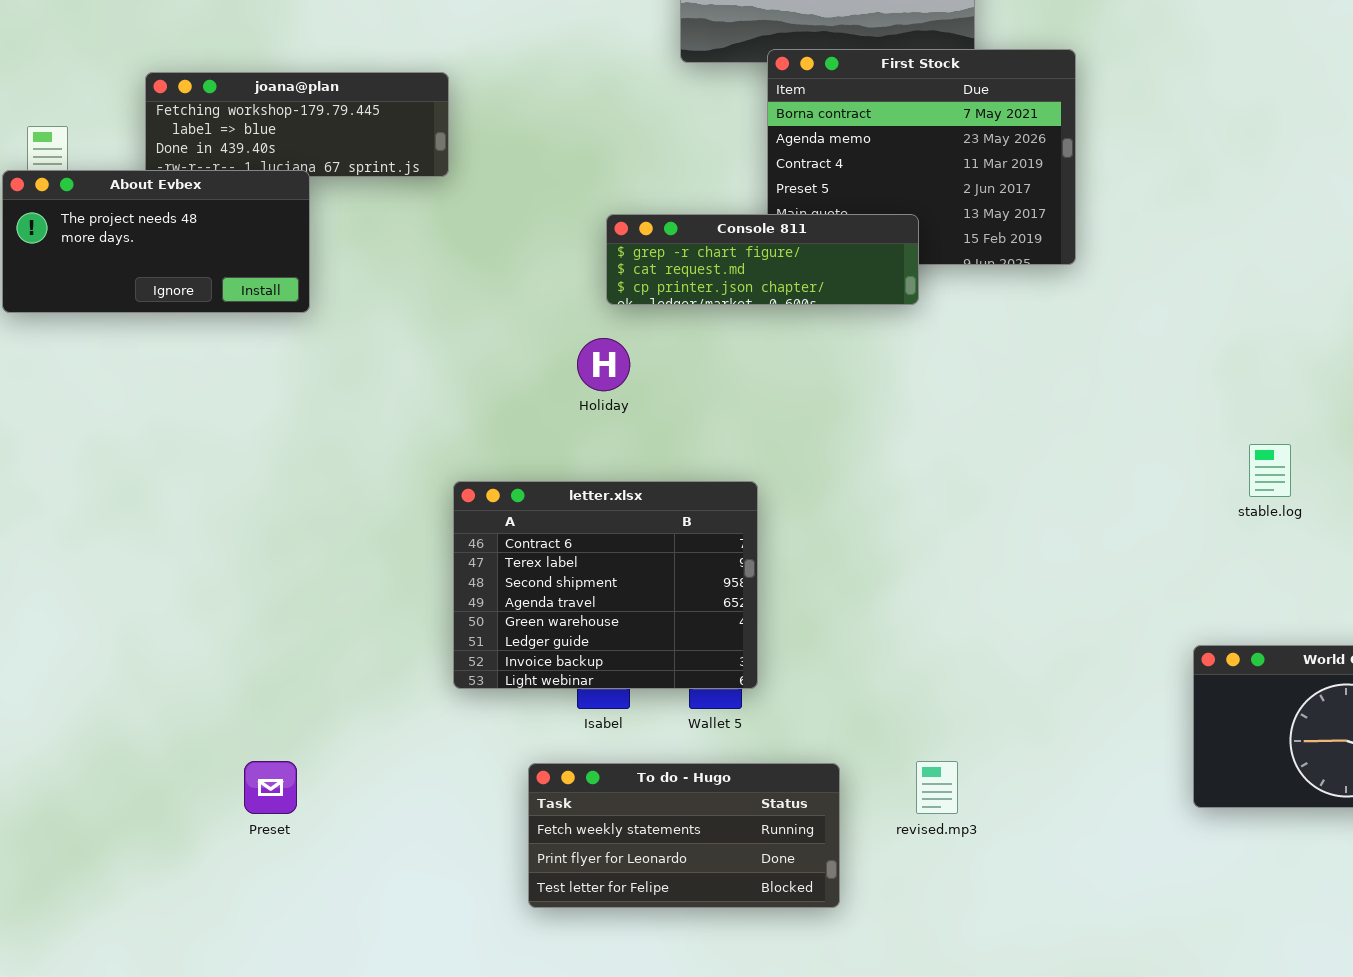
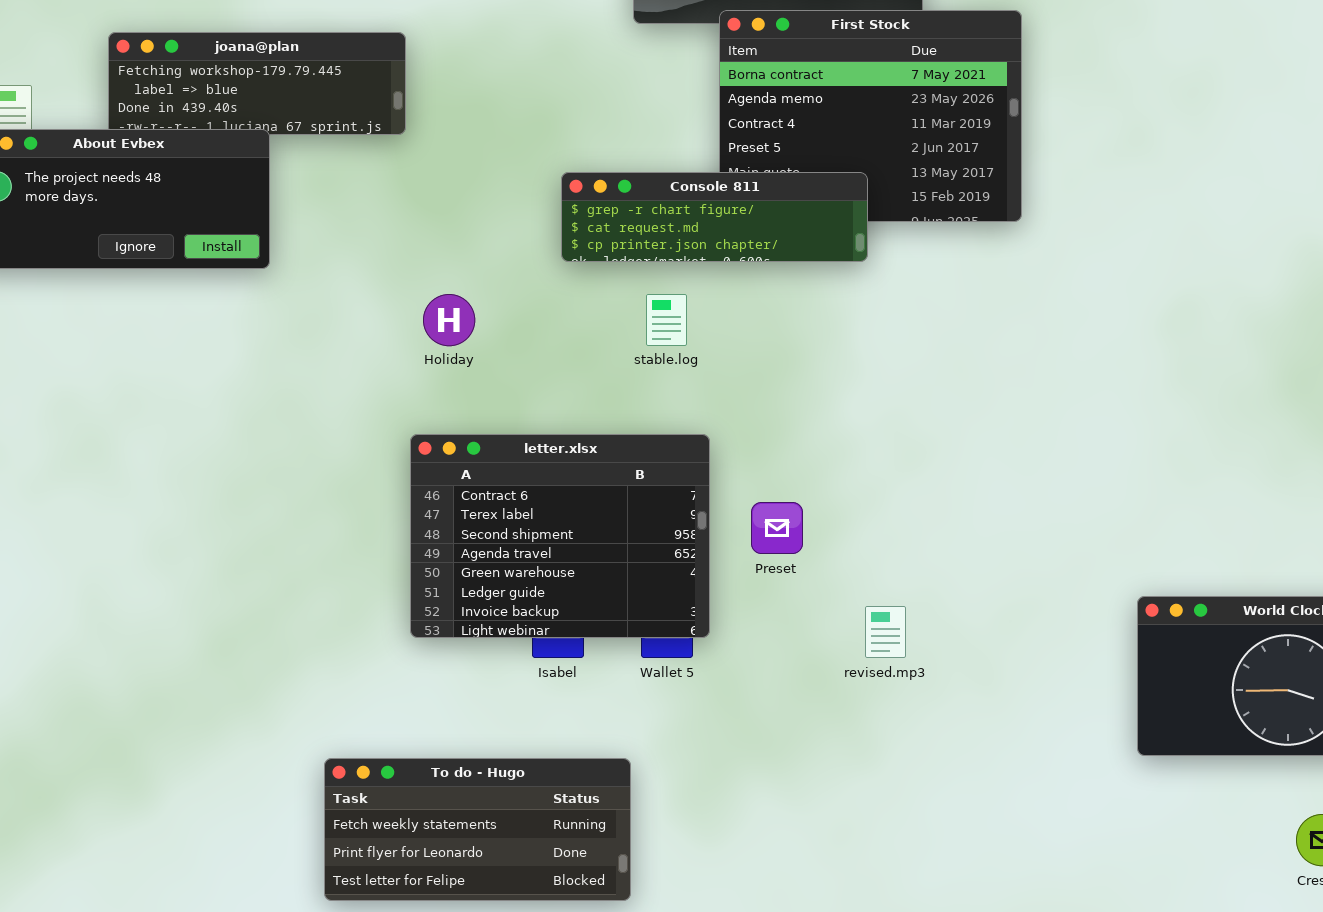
Holiday: [577,338,630,391] -> [423,294,475,346], moved
stable.log: [1249,444,1291,497] -> [646,294,687,346], moved
Preset: [244,761,297,814] -> [751,502,803,554], moved
revised.mp3: [916,761,958,814] -> [865,606,906,658], moved
To do - Hugo: [528,763,840,908] -> [324,758,631,901], moved

